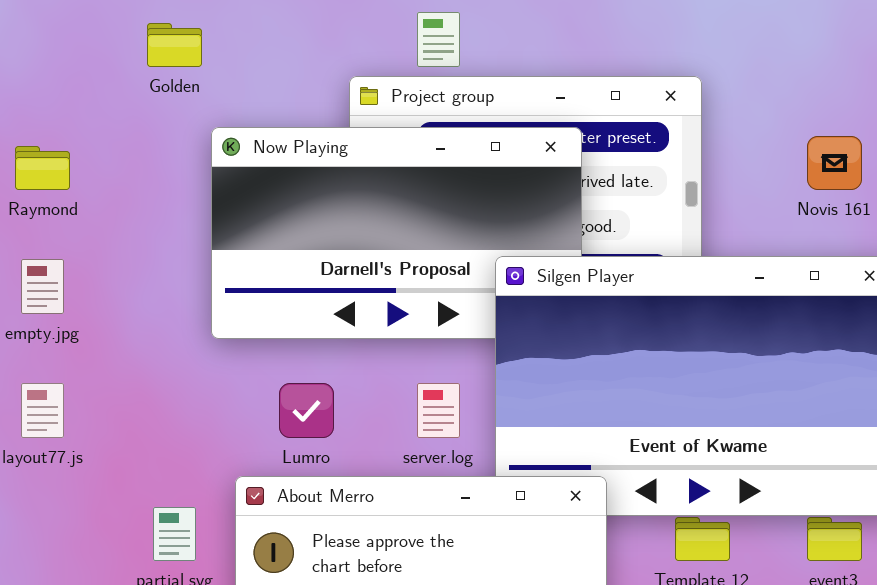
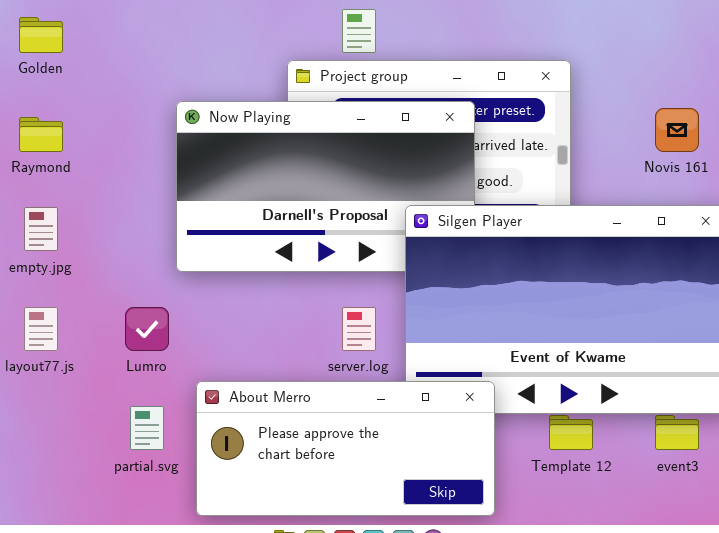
Golden: [147,23,202,67] -> [19,17,63,53], moved
Lumro: [279,383,334,438] -> [125,307,169,351], moved

